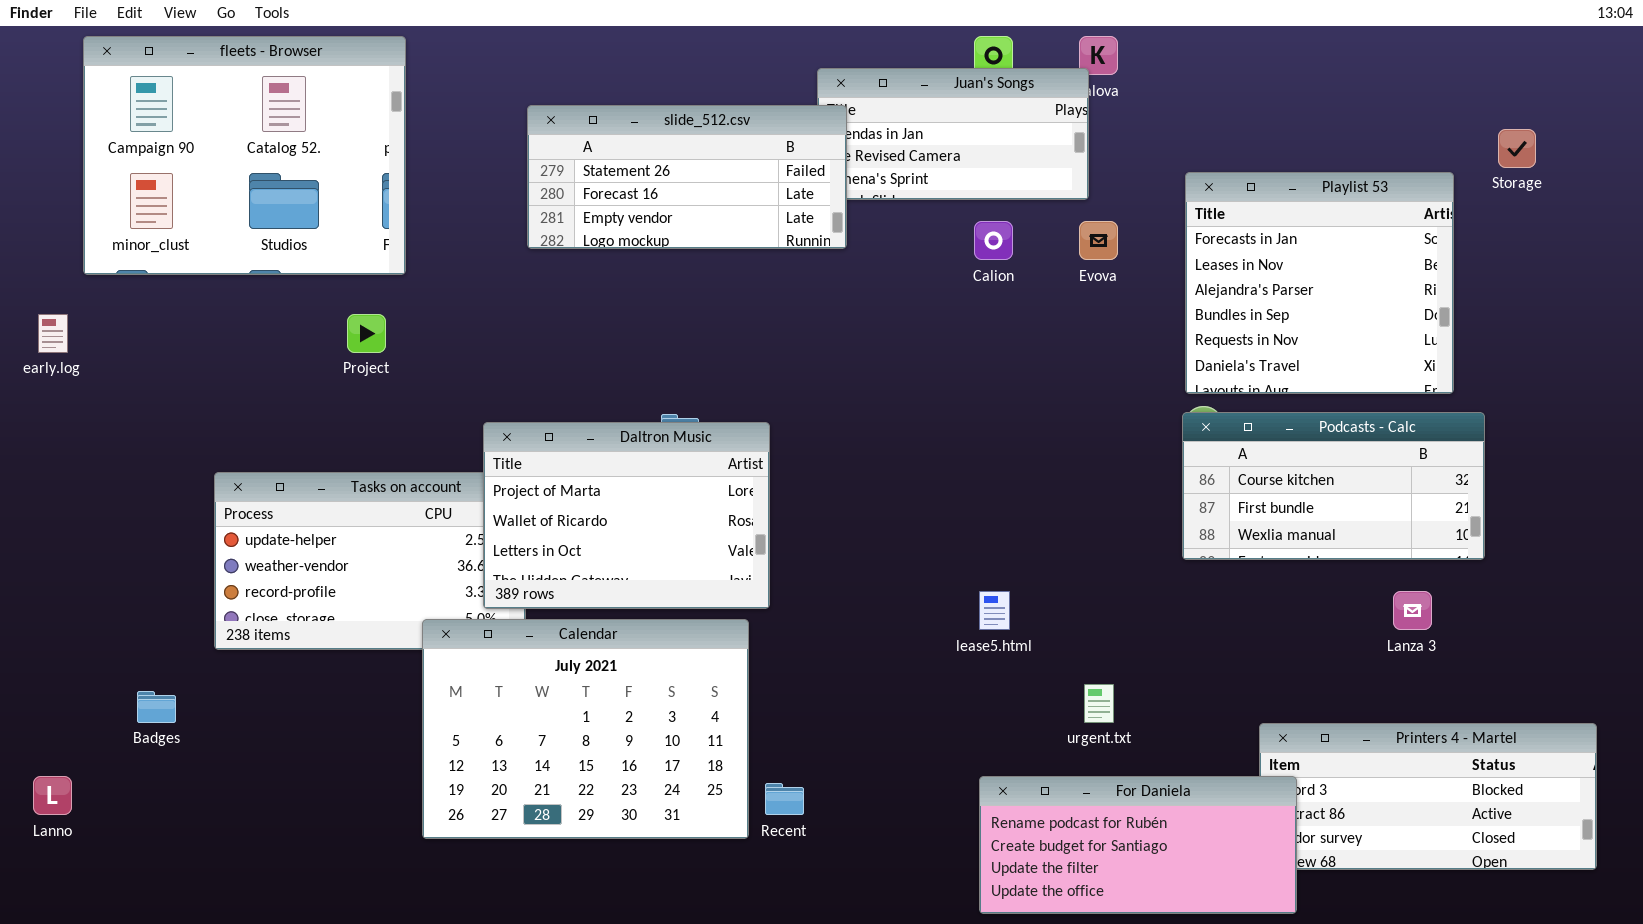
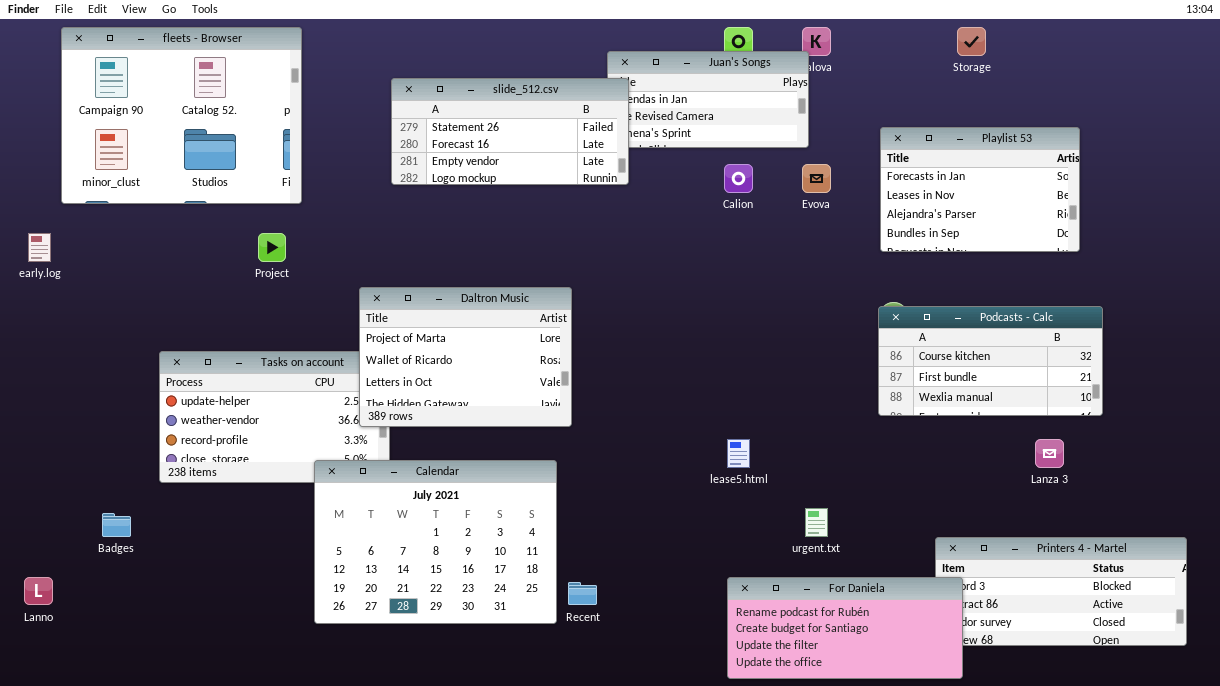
Storage: [1498,129,1536,168] -> [957,27,986,56], moved
Playlist 53: [1185,172,1454,394] -> [880,127,1080,252], resized
Daltron Music: [483,422,770,609] -> [359,287,572,427], moved

